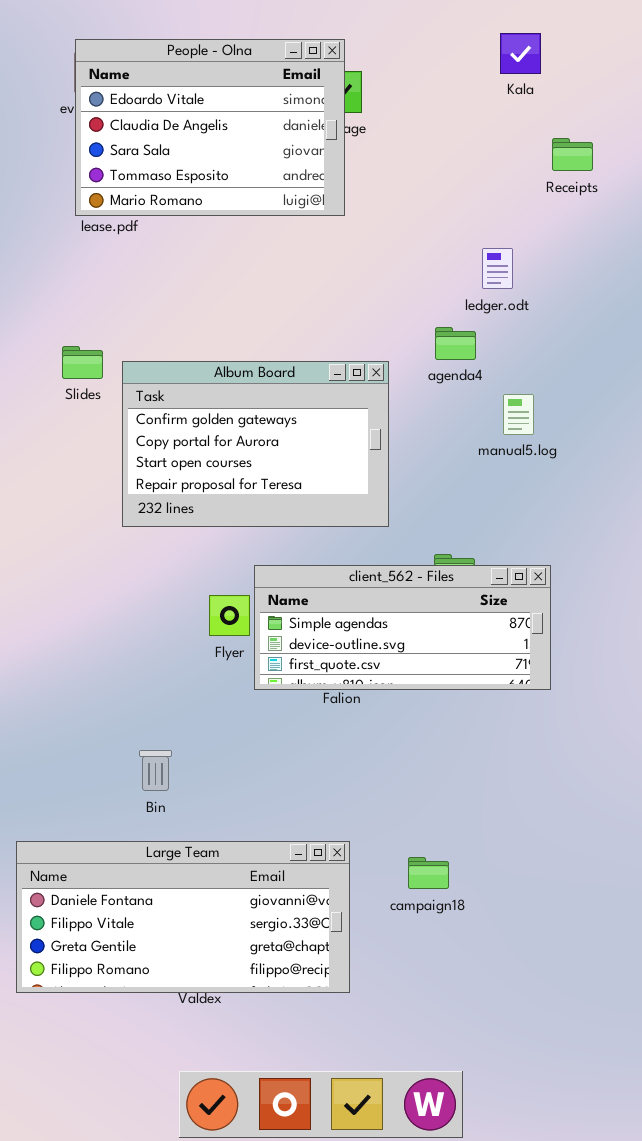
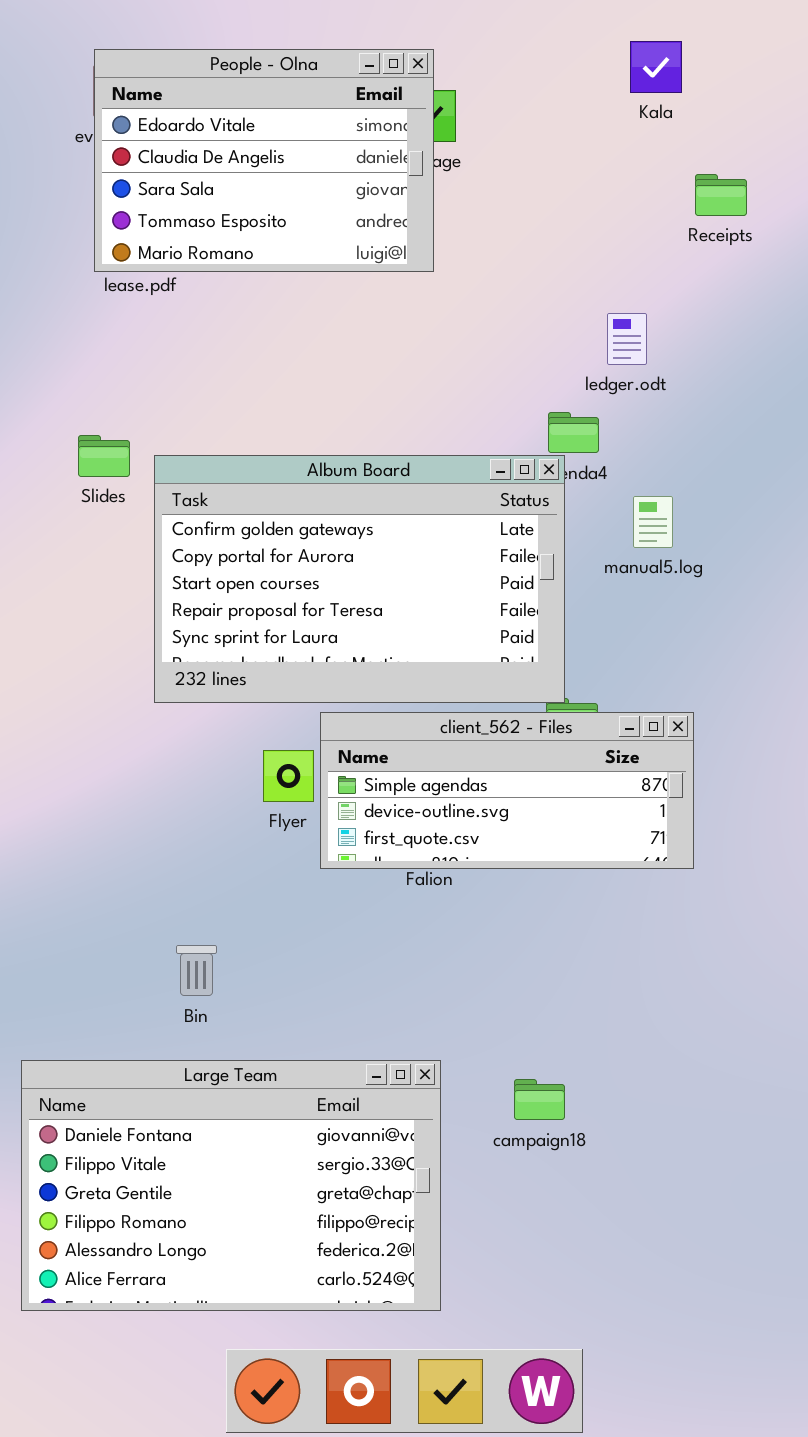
Album Board: [122,361,389,527] -> [154,455,565,703], resized
Large Team: [16,841,350,993] -> [21,1060,441,1311], resized

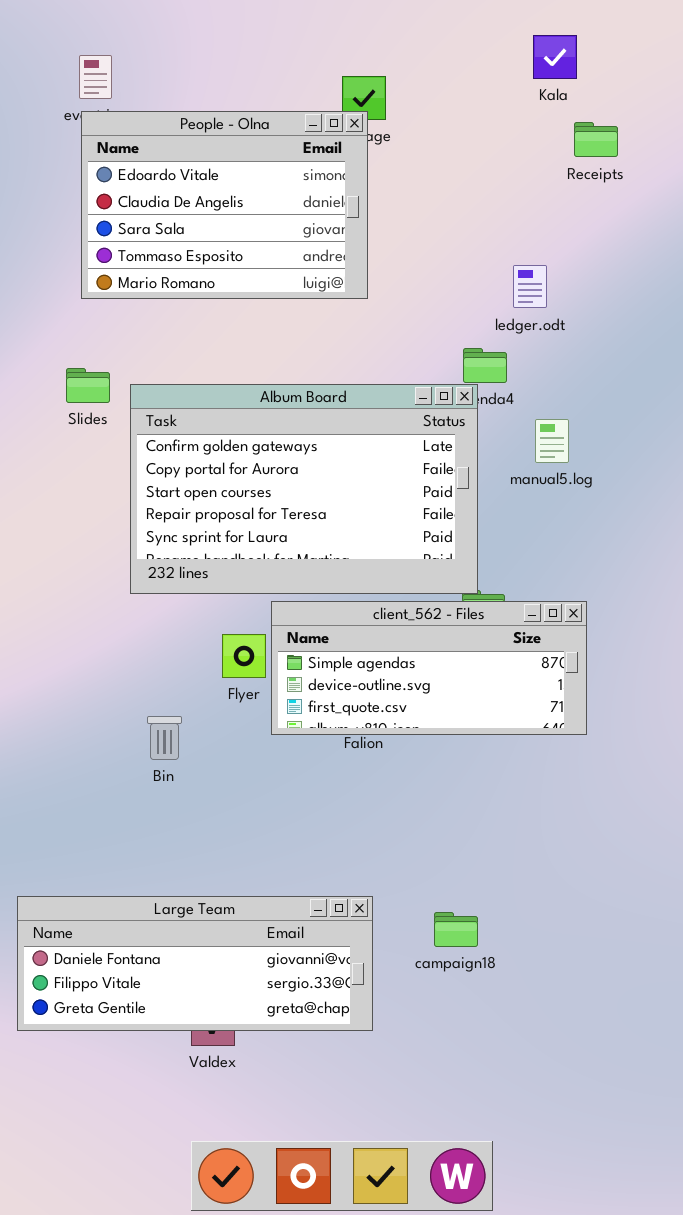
People - Olna: [94,49,434,272] -> [81,111,368,299], moved
Receipts: [695,174,747,216] -> [574,122,618,157], moved
Bin: [176,945,217,996] -> [147,716,182,760], moved
Large Team: [21,1060,441,1311] -> [17,896,373,1031], resized

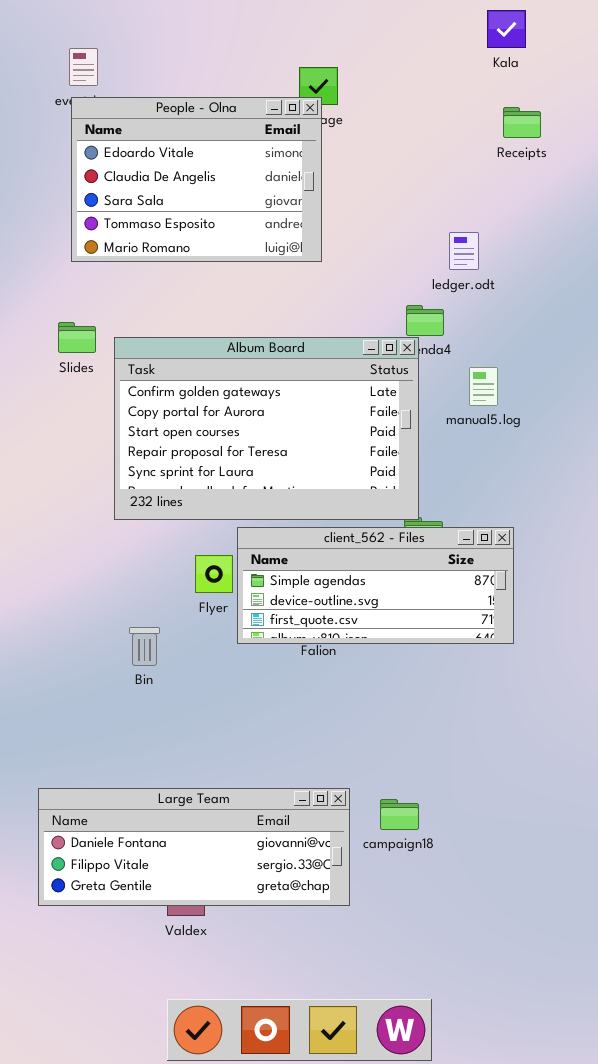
Kala: [533,35,577,79] -> [487,10,526,48], moved
Large Team: [17,896,373,1031] -> [38,788,350,906], moved

